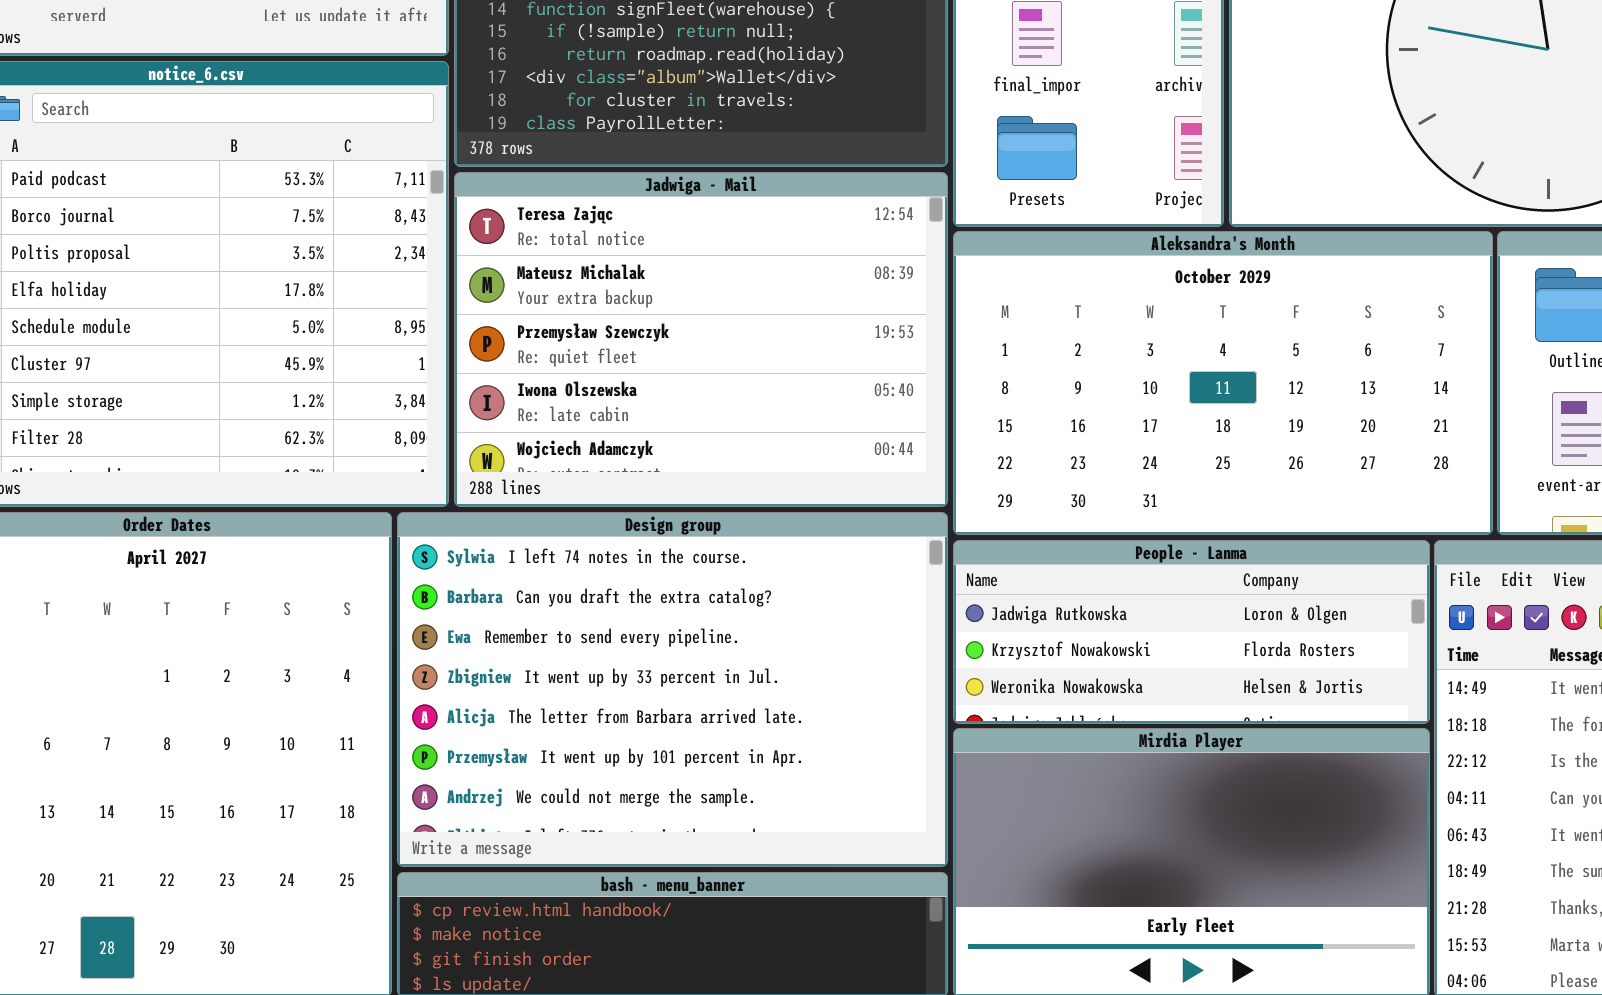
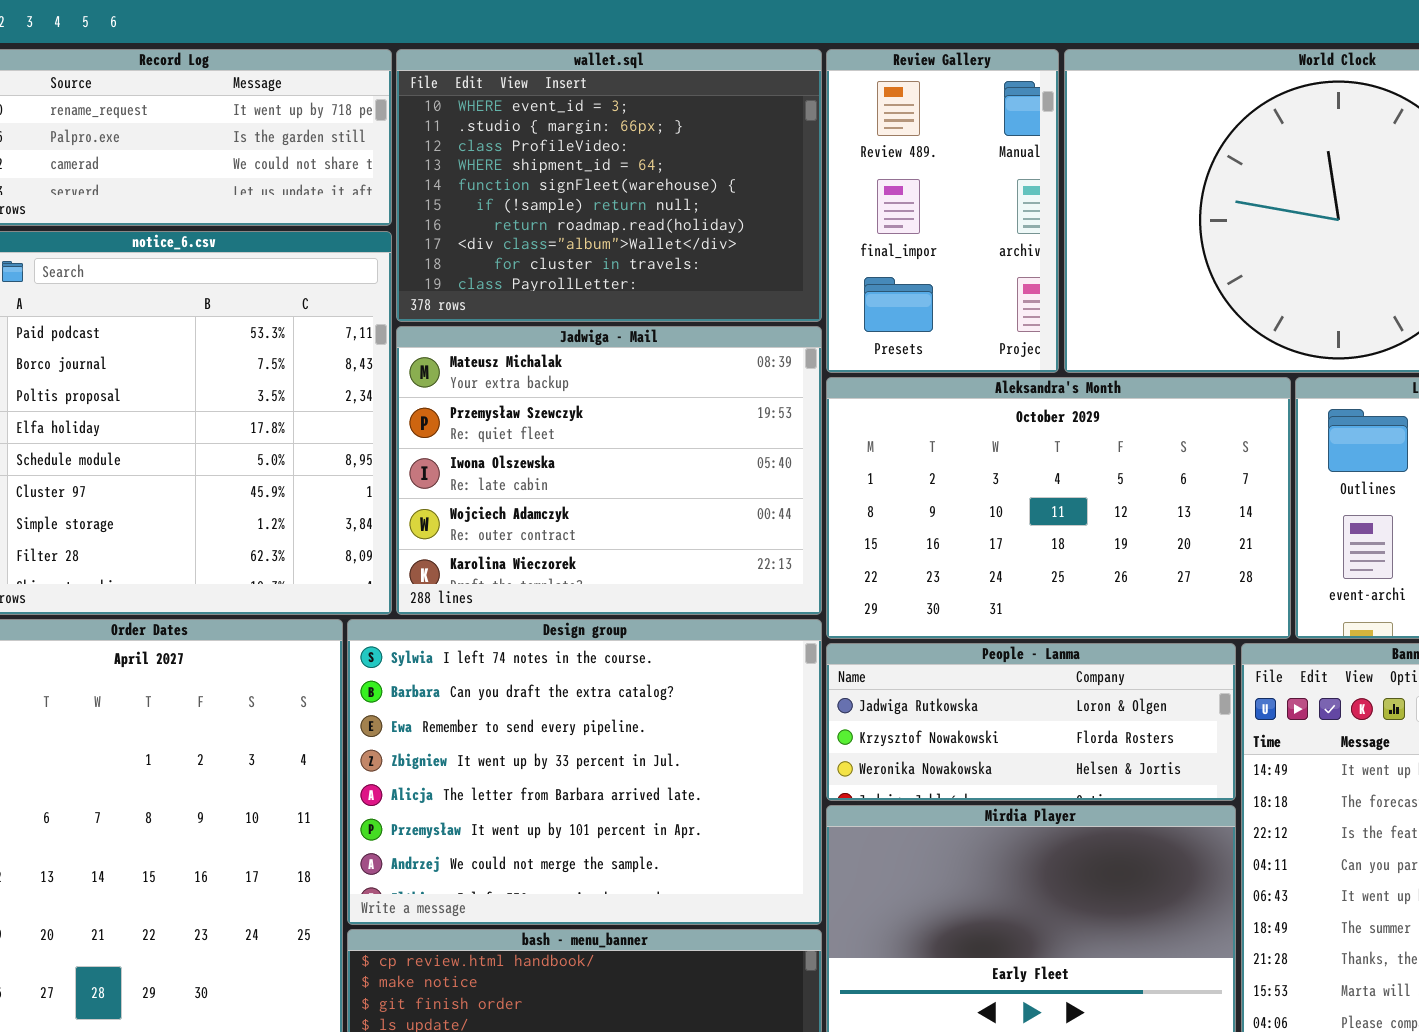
Jadwiga - Mail: [454,172,948,507] -> [396,326,822,615], scrolled down 1 row

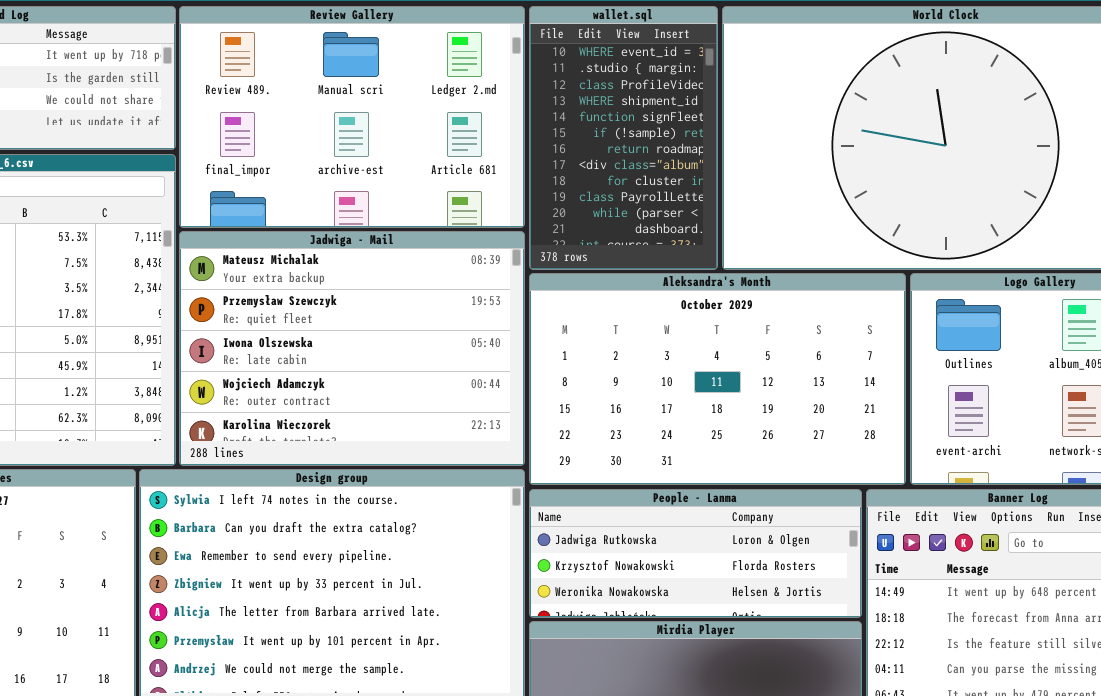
wallet.sql: [396,49,822,322] -> [529,6,718,270], moved, resized
Review Gallery: [826,49,1059,373] -> [179,6,525,228], moved, resized

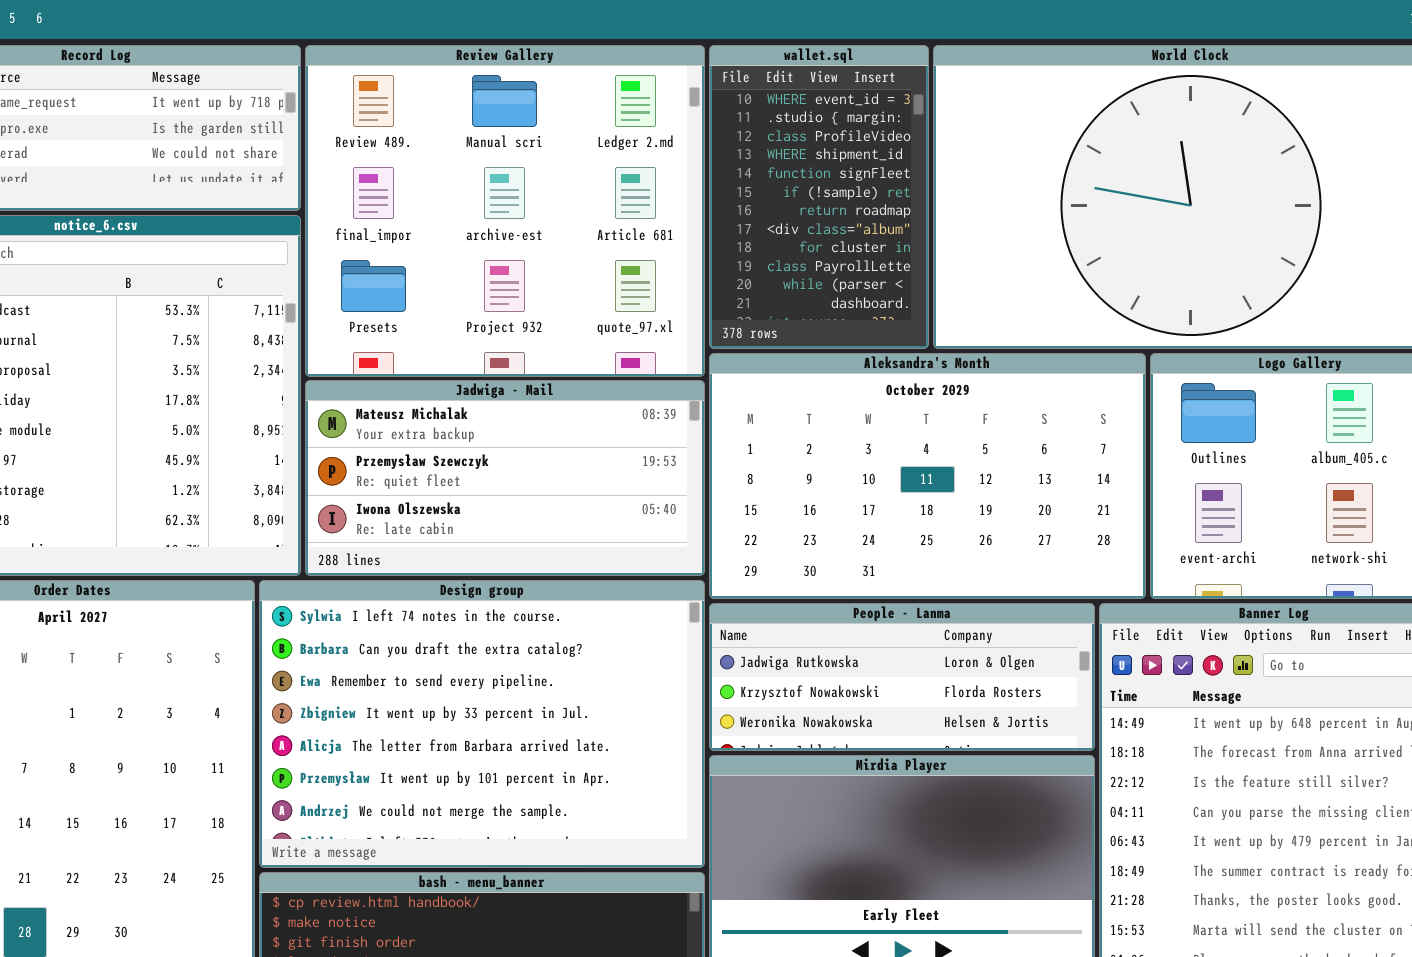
Review Gallery: [179,6,525,228] -> [305,45,705,377], resized
Jadwiga - Mail: [179,231,525,466] -> [305,380,705,576], resized

